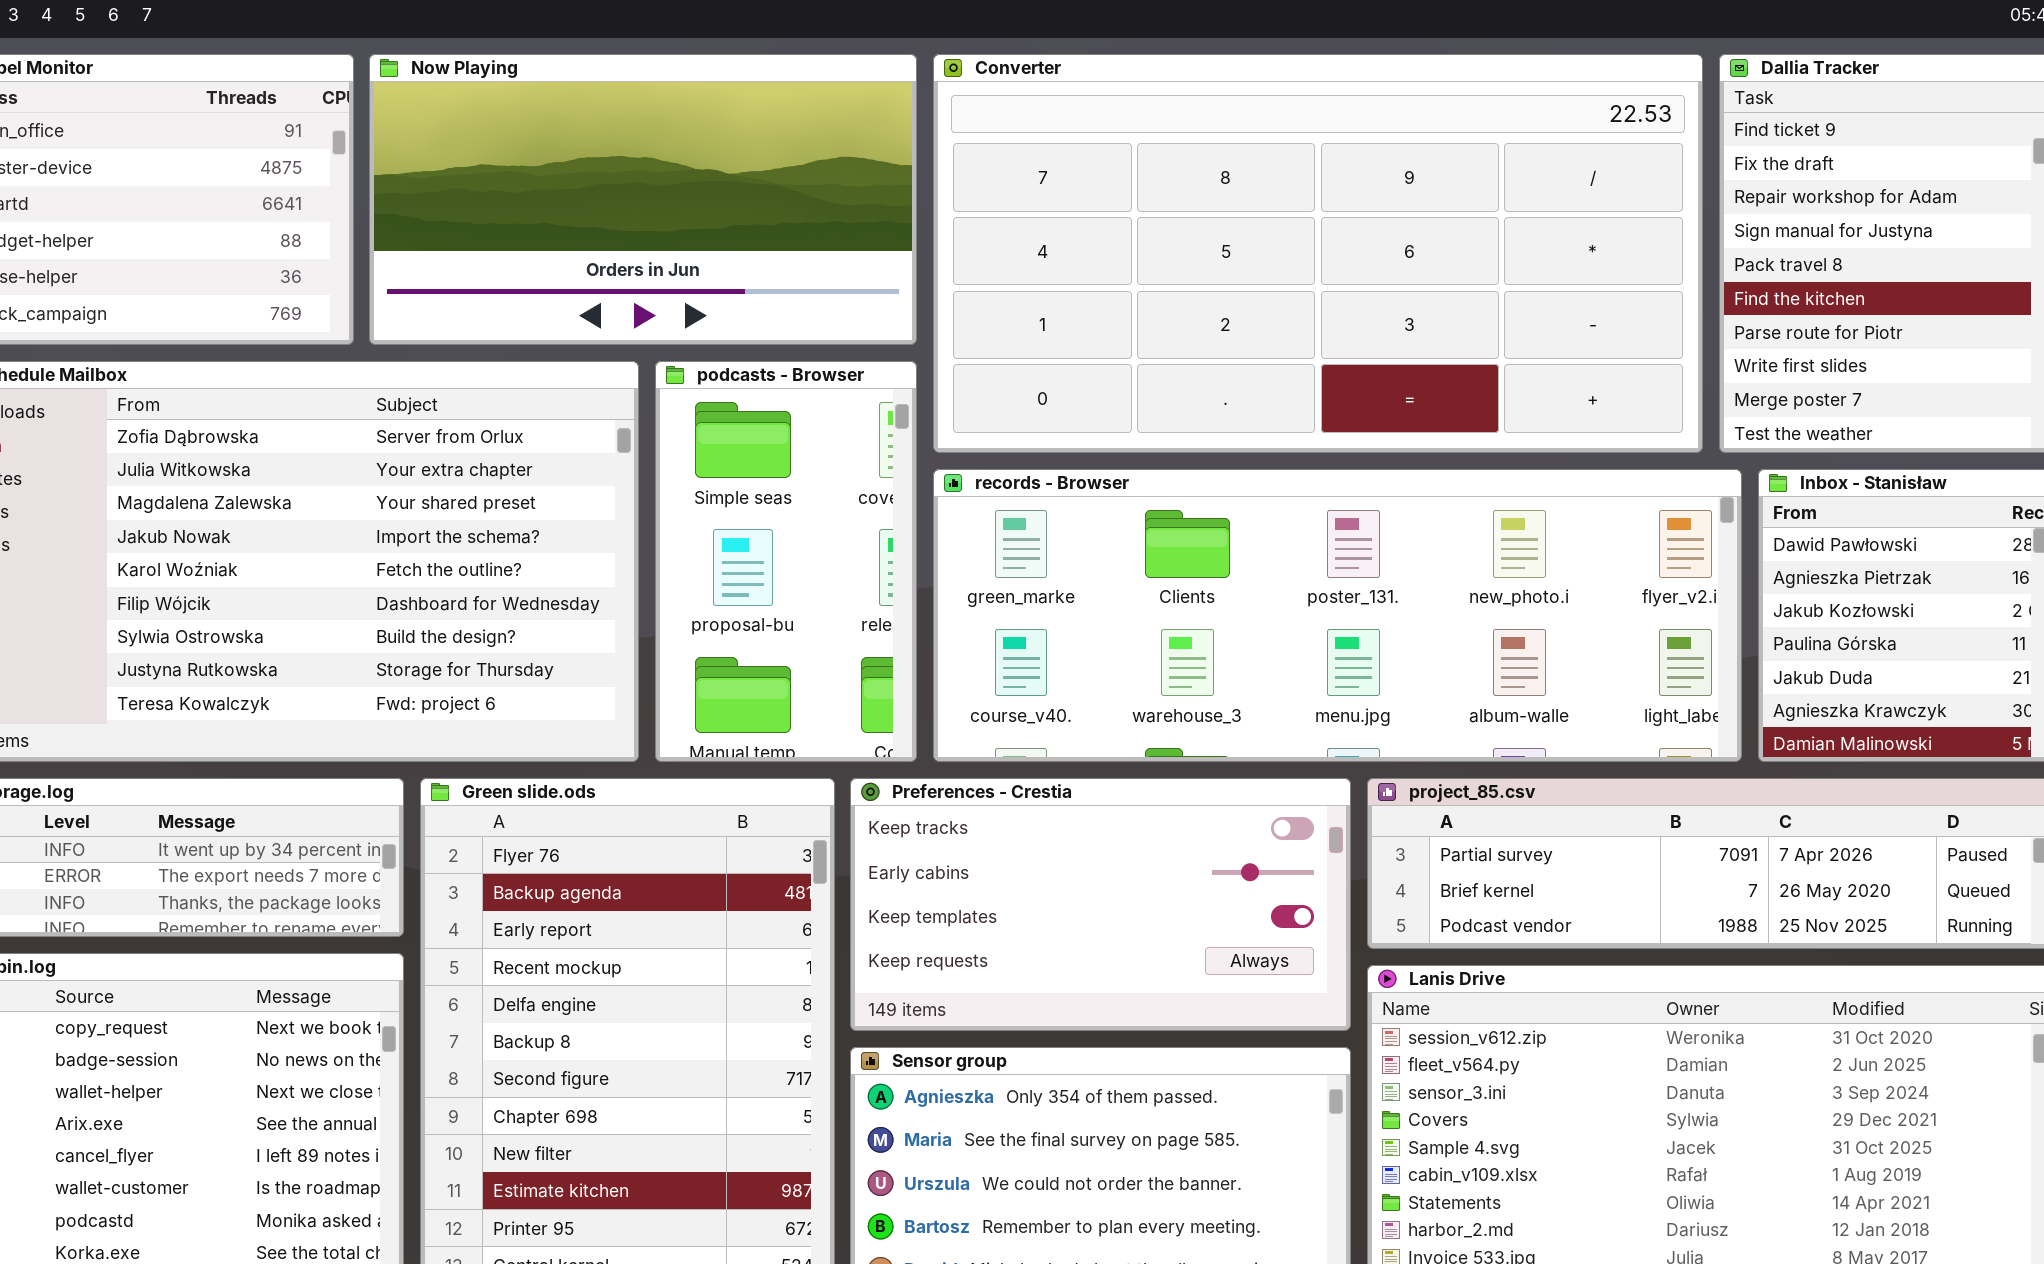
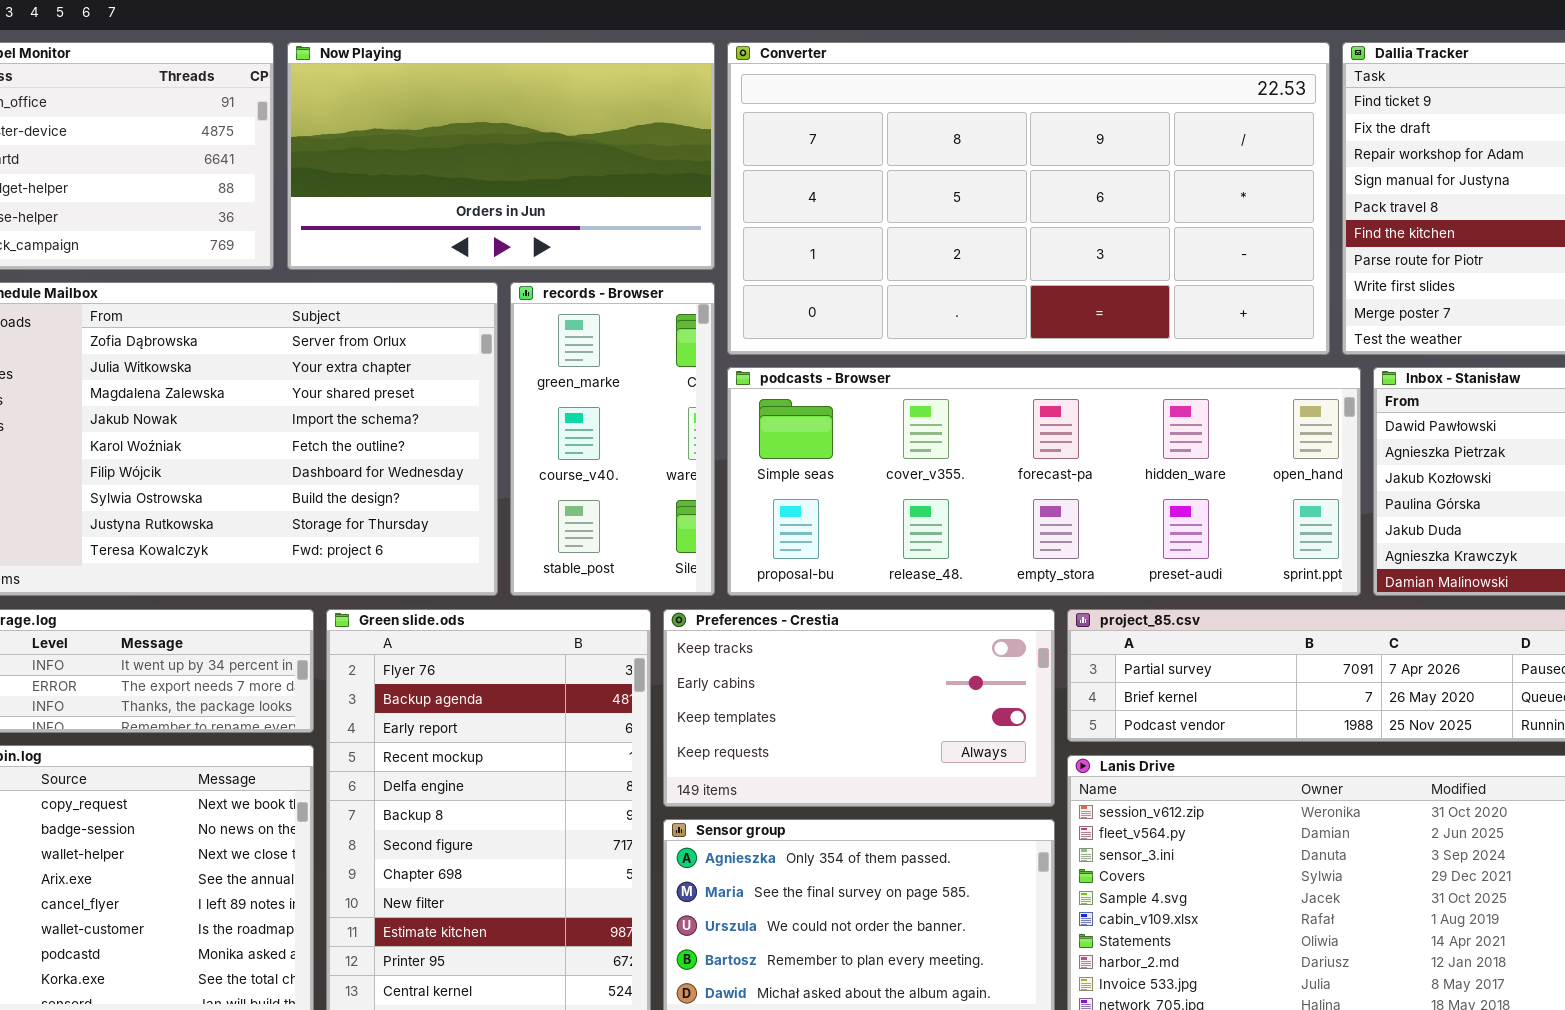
podcasts - Browser: [655,361,917,762] -> [727,367,1361,596], moved, resized
records - Browser: [933,469,1742,762] -> [510,282,715,596], moved, resized

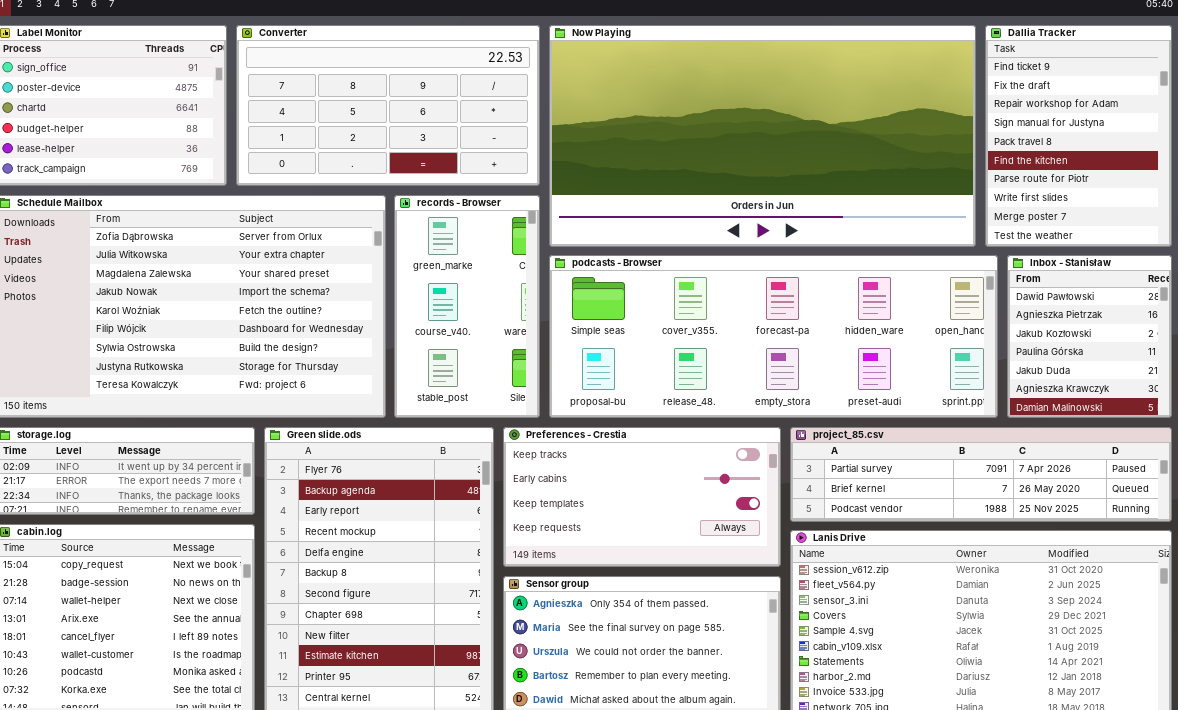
Now Playing: [287,42,715,270] -> [549,25,976,247], moved, resized
Converter: [727,42,1330,355] -> [236,25,540,186], moved, resized

